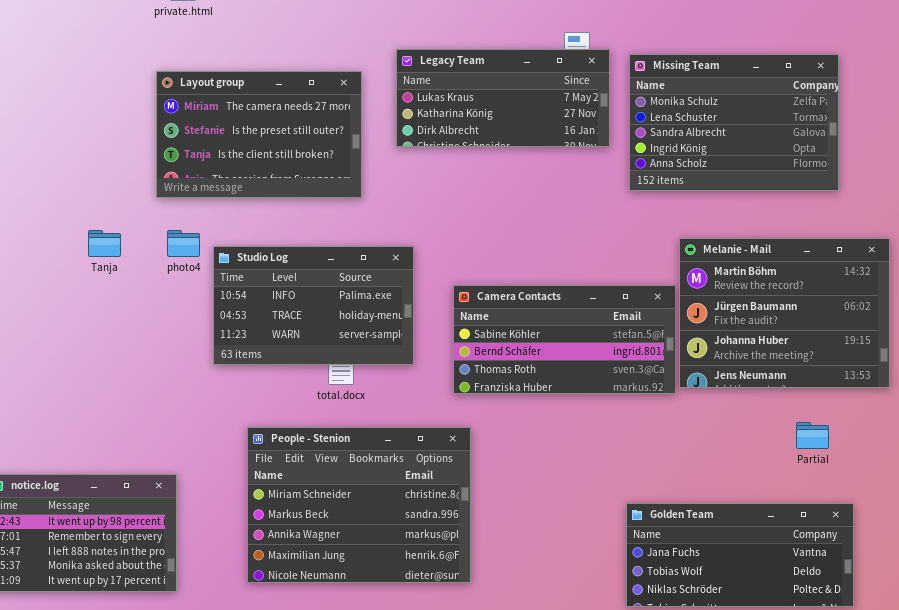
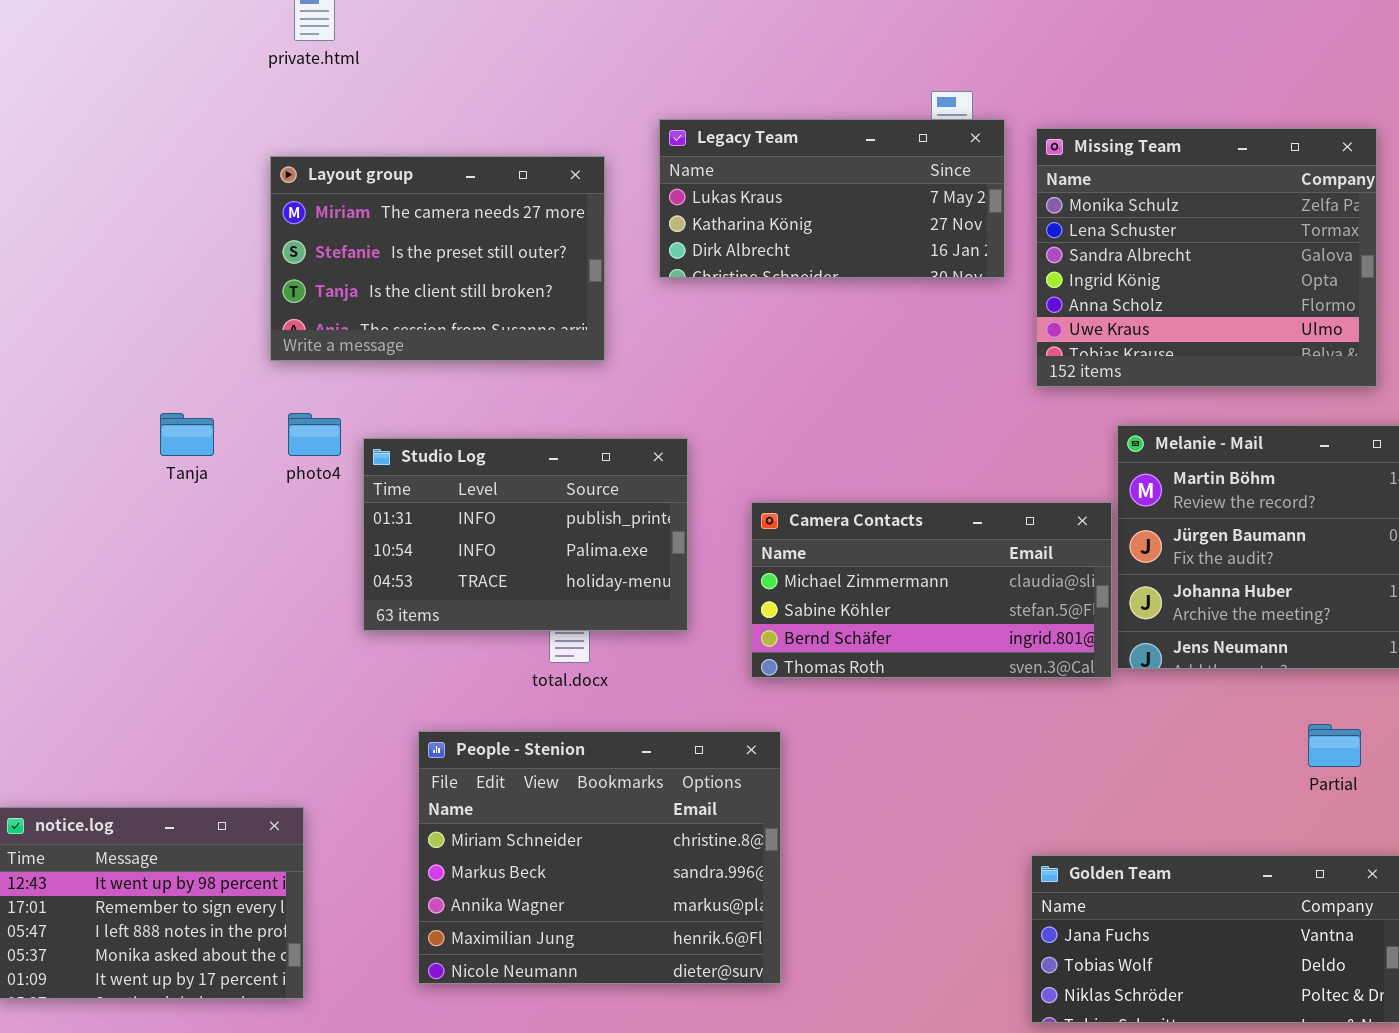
Missing Team: [629,54,839,191] -> [1036,128,1377,387], resized
Studio Log: [213,246,414,365] -> [363,438,688,631], scrolled up 1 row
Camera Contacts: [453,285,676,394] -> [751,502,1112,678], scrolled up 1 row

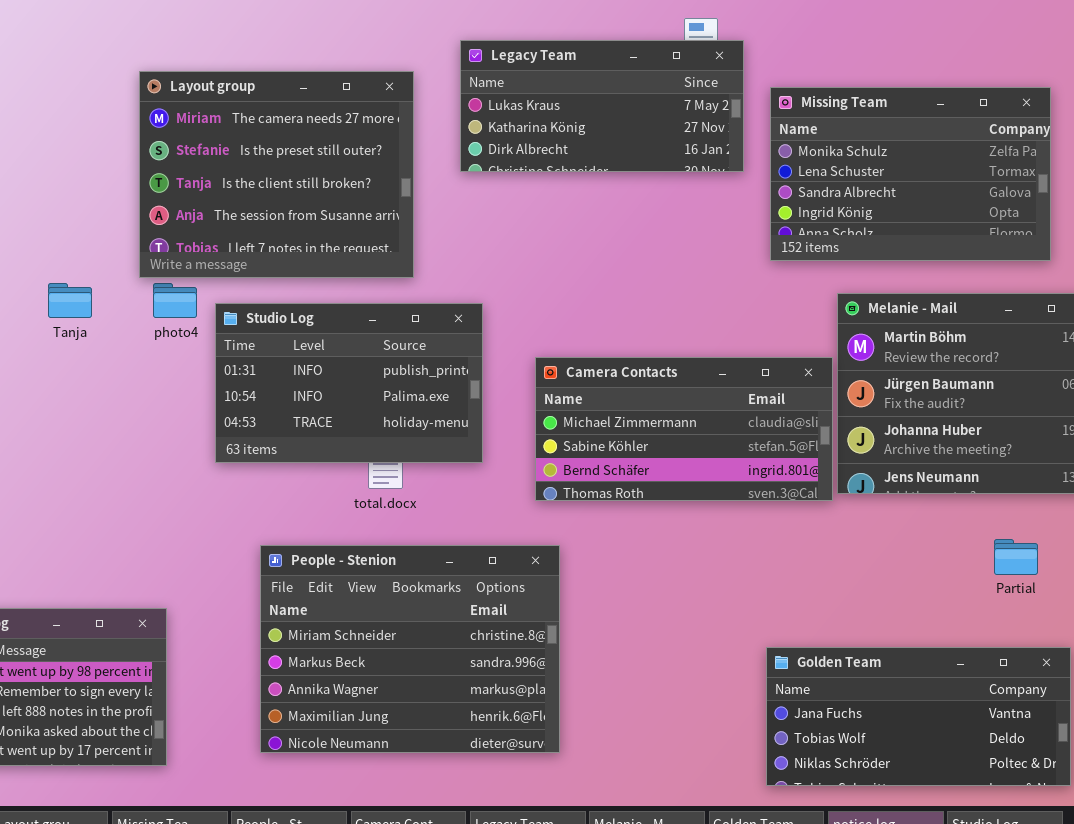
Missing Team: [1036,128,1377,387] -> [770,87,1051,261], resized
Layout group: [270,156,605,361] -> [139,71,414,278], resized

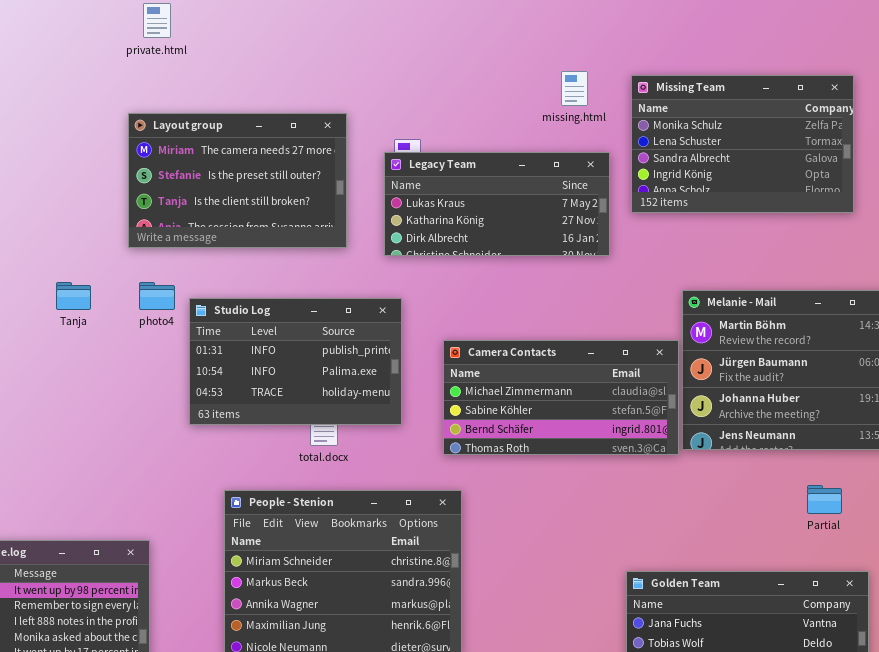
Legacy Team: [460,40,744,172] -> [384,152,610,256], moved
Layout group: [139,71,414,278] -> [128,113,347,248], resized
Missing Team: [770,87,1051,261] -> [631,75,854,213], moved

